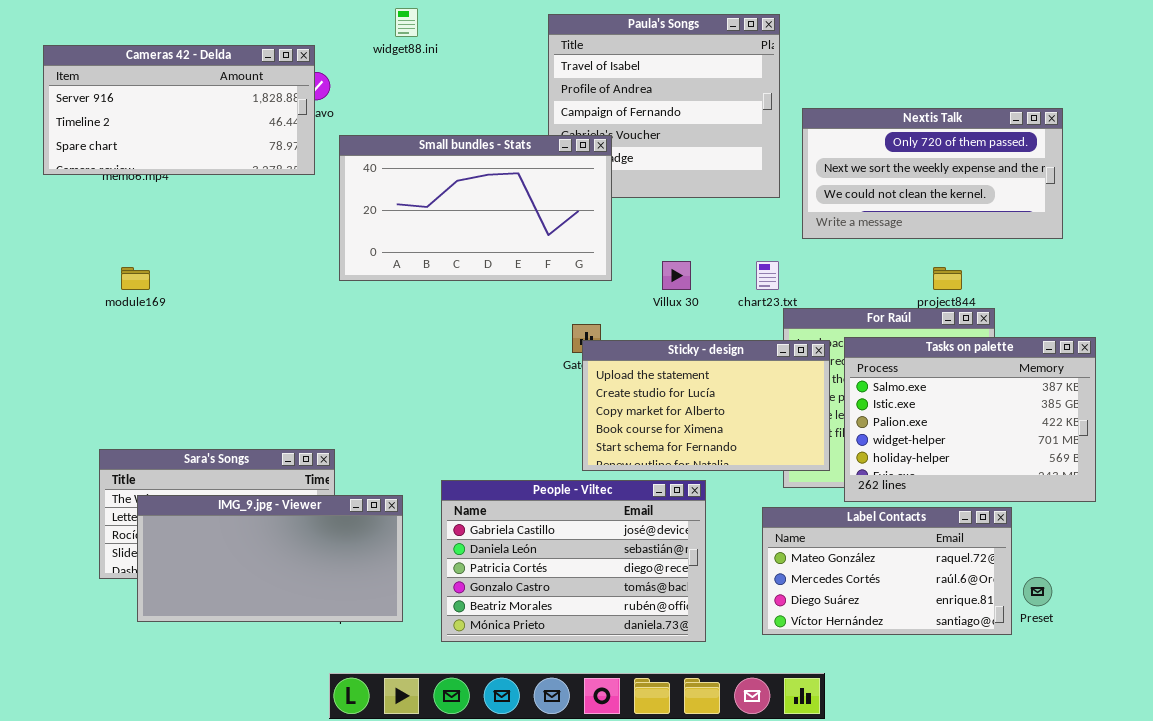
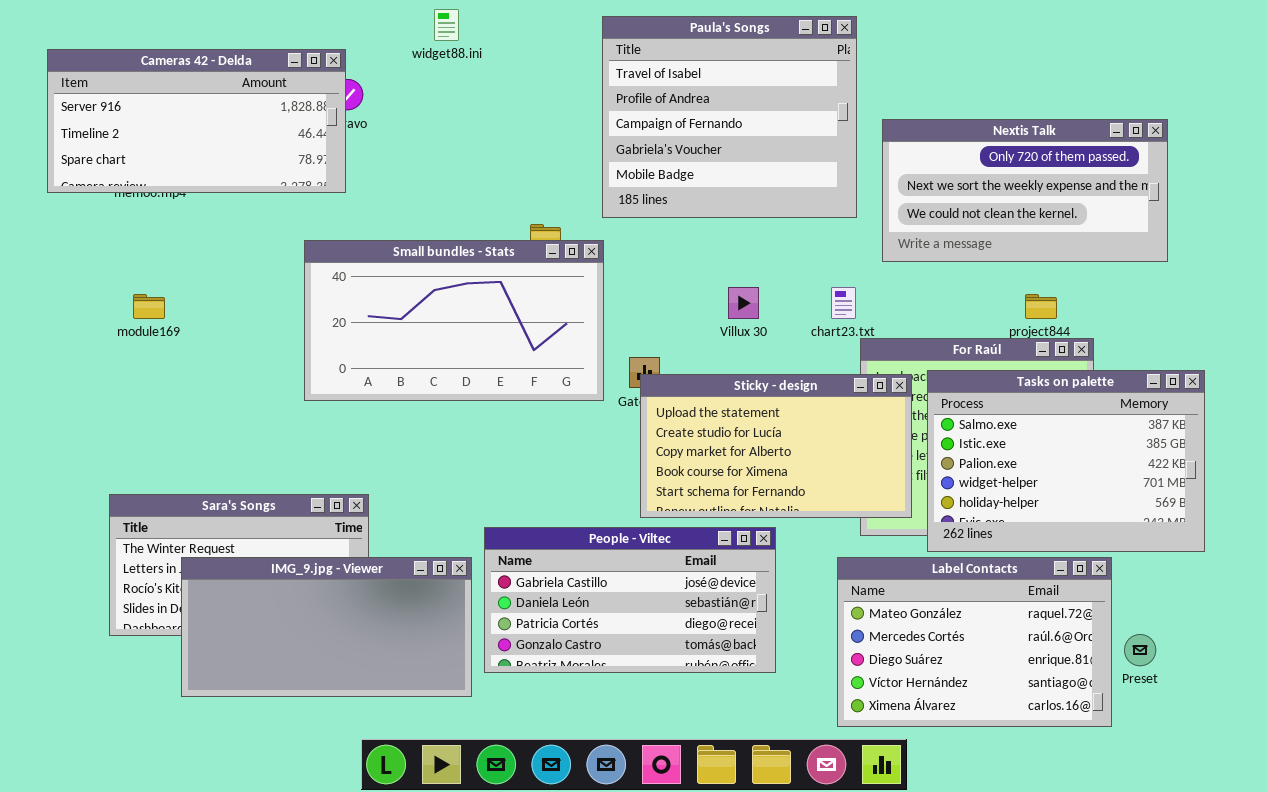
Small bundles - Stats: [339,135,612,281] -> [304,240,604,401], moved
People - Viltec: [441,480,706,642] -> [484,527,776,673], resized
IMG_9.jpg - Viewer: [137,495,403,622] -> [181,557,472,697], moved
Label Contacts: [762,507,1012,635] -> [837,557,1112,727], resized

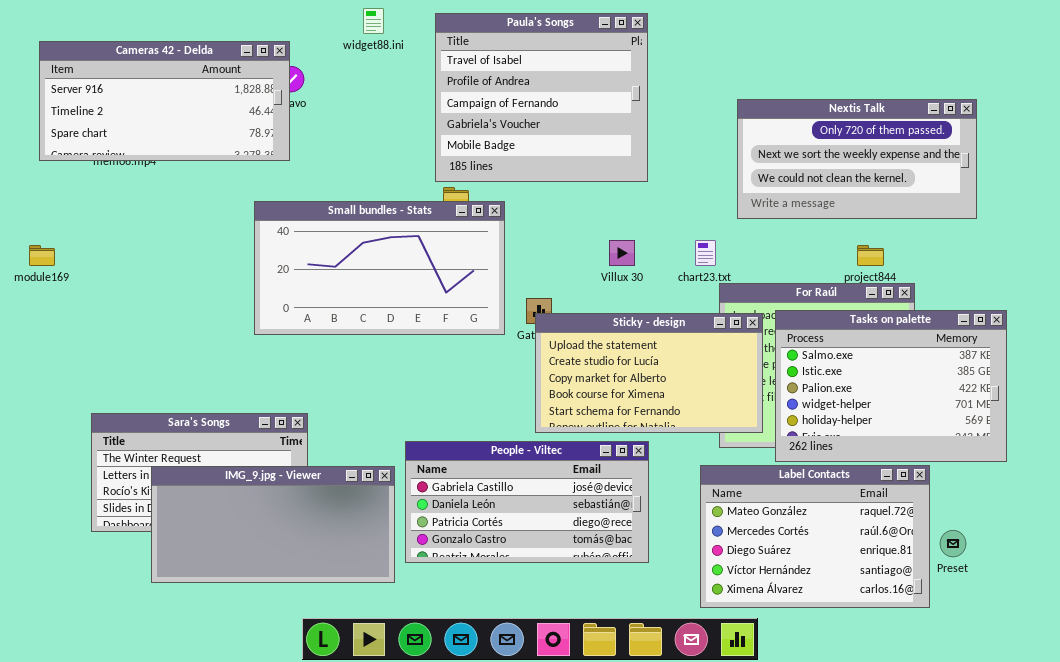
Paula's Songs: [602,16,857,218] -> [435,13,648,182], moved
module169: [133,294,165,319] -> [29,245,55,266], moved

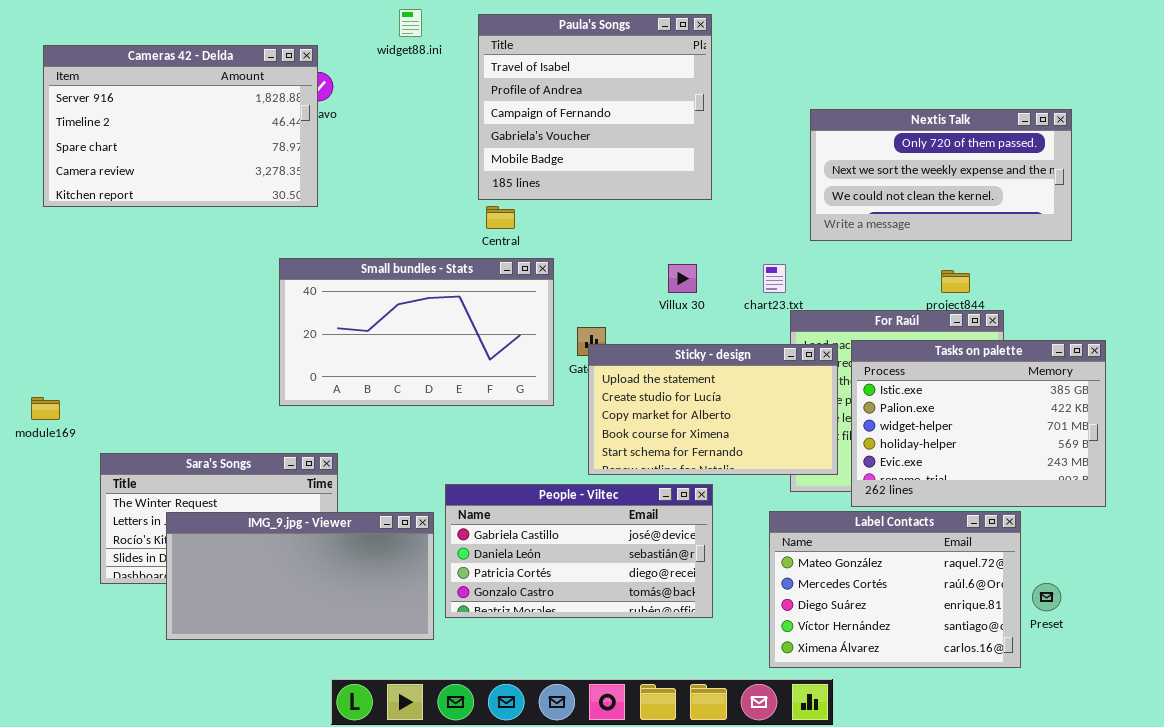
Cameras 42 - Delda: [39,41,290,161] -> [43,45,318,207], resized
Small bundles - Stats: [254,201,505,335] -> [279,258,554,406], moved
module169: [29,245,55,266] -> [31,397,60,420], moved
Tasks on palette: [775,310,1007,462] -> [851,340,1106,507], scrolled down 1 row

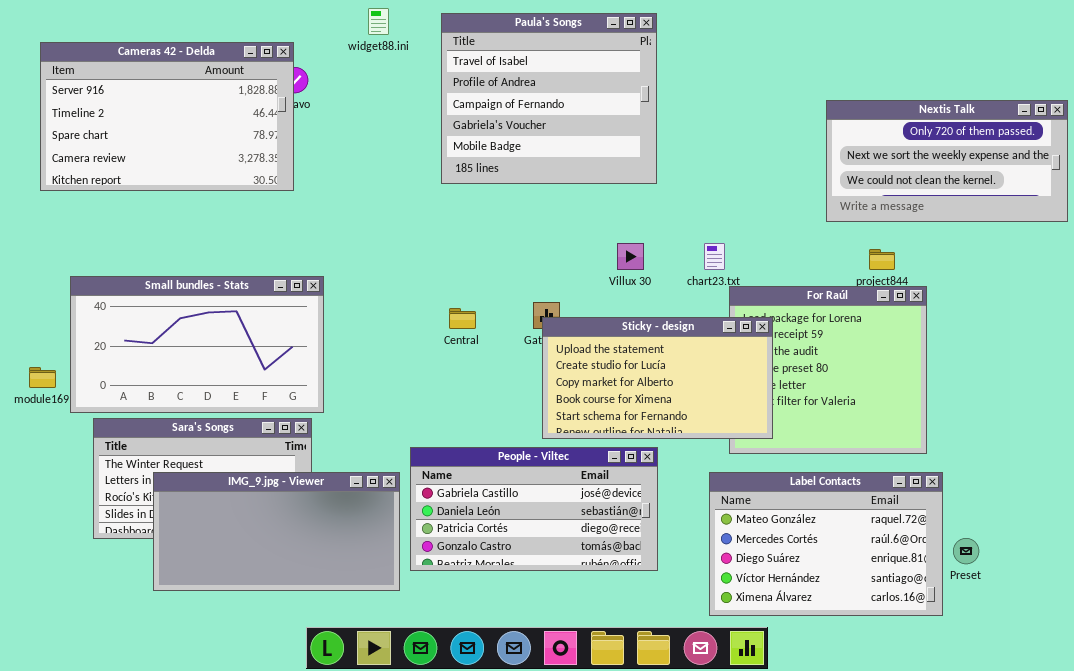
Nextis Talk: [810,109,1072,241] -> [826,100,1068,222], moved
Central: [486,206,515,229] -> [449,308,476,329], moved
Small bundles - Stats: [279,258,554,406] -> [70,276,324,413], moved
Tasks on palette: [851,340,1106,507] -> none, closed

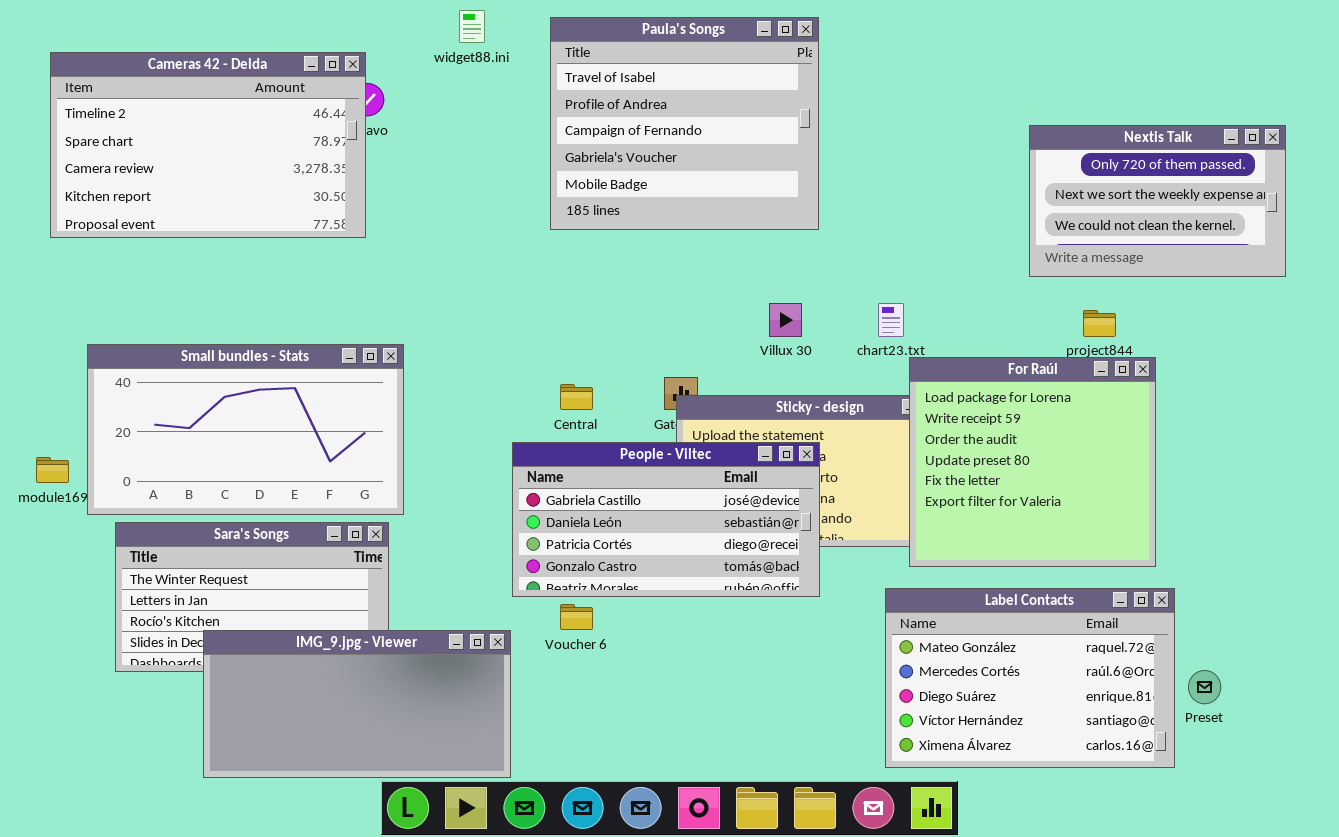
Cameras 42 - Delda: [40,42,294,191] -> [50,52,366,238], scrolled down 1 row
Nextis Talk: [826,100,1068,222] -> [1029,125,1286,277], resized
For Raúl: [729,286,927,454] -> [909,357,1156,567], raised
People - Viltec: [410,447,658,571] -> [512,442,820,597], moved
IMG_9.jpg - Viewer: [153,472,400,591] -> [203,630,511,778], moved

